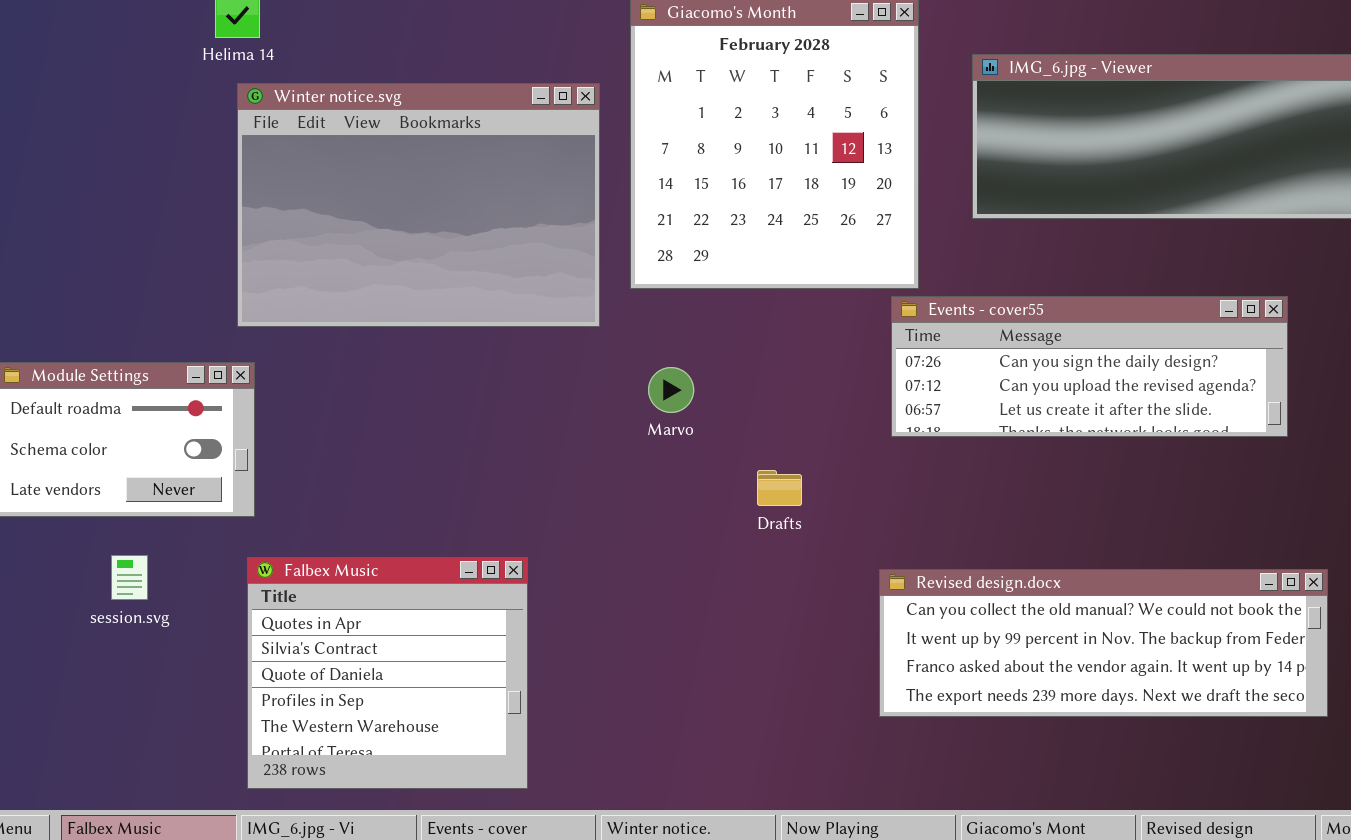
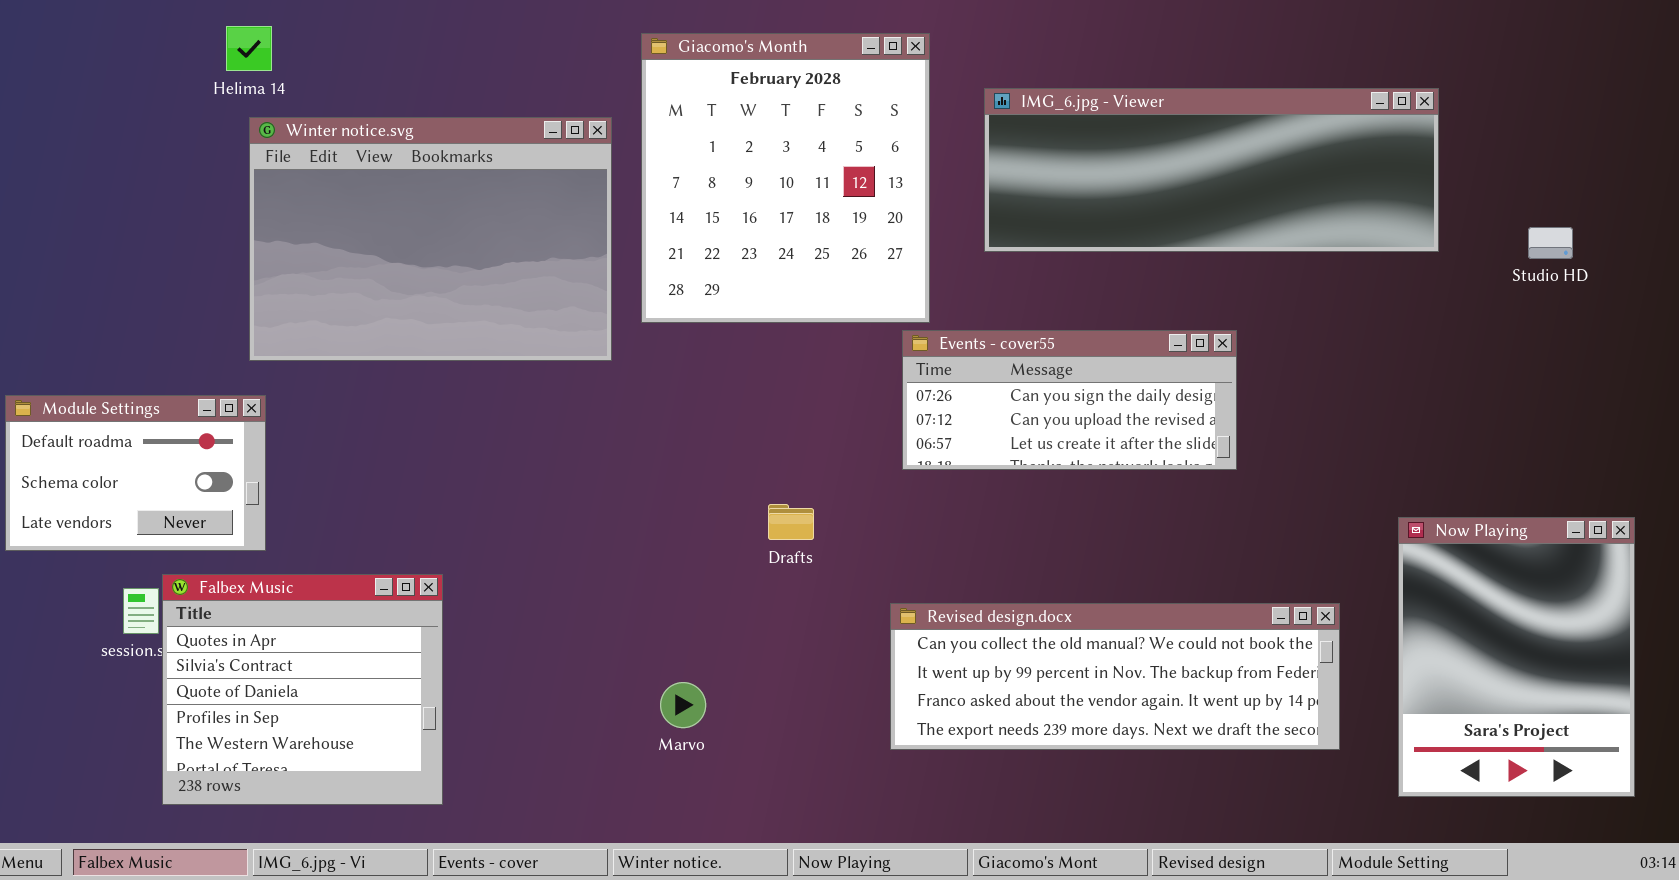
Events - cover55: [891,296,1288,437] -> [902,330,1237,470], resized
Marvo: [648,367,694,413] -> [660,682,706,728], moved
Falbex Music: [247,557,528,789] -> [162,574,443,805], moved

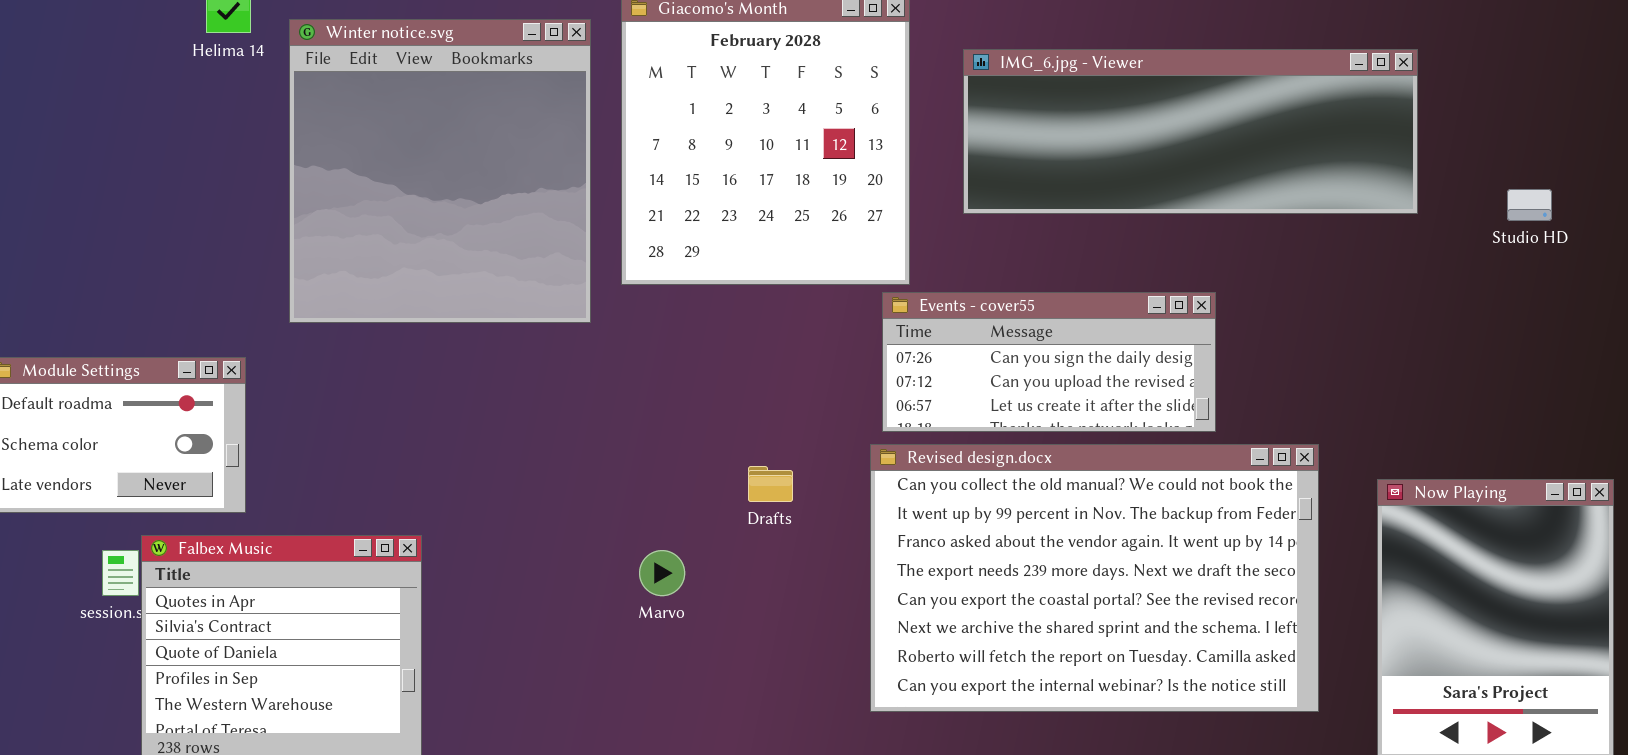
Winter notice.svg: [249,117,612,361] -> [289,19,591,323], resized
Revised design.docx: [890,603,1340,750] -> [870,444,1319,712], resized
Marvo: [660,682,706,728] -> [639,550,685,596], moved

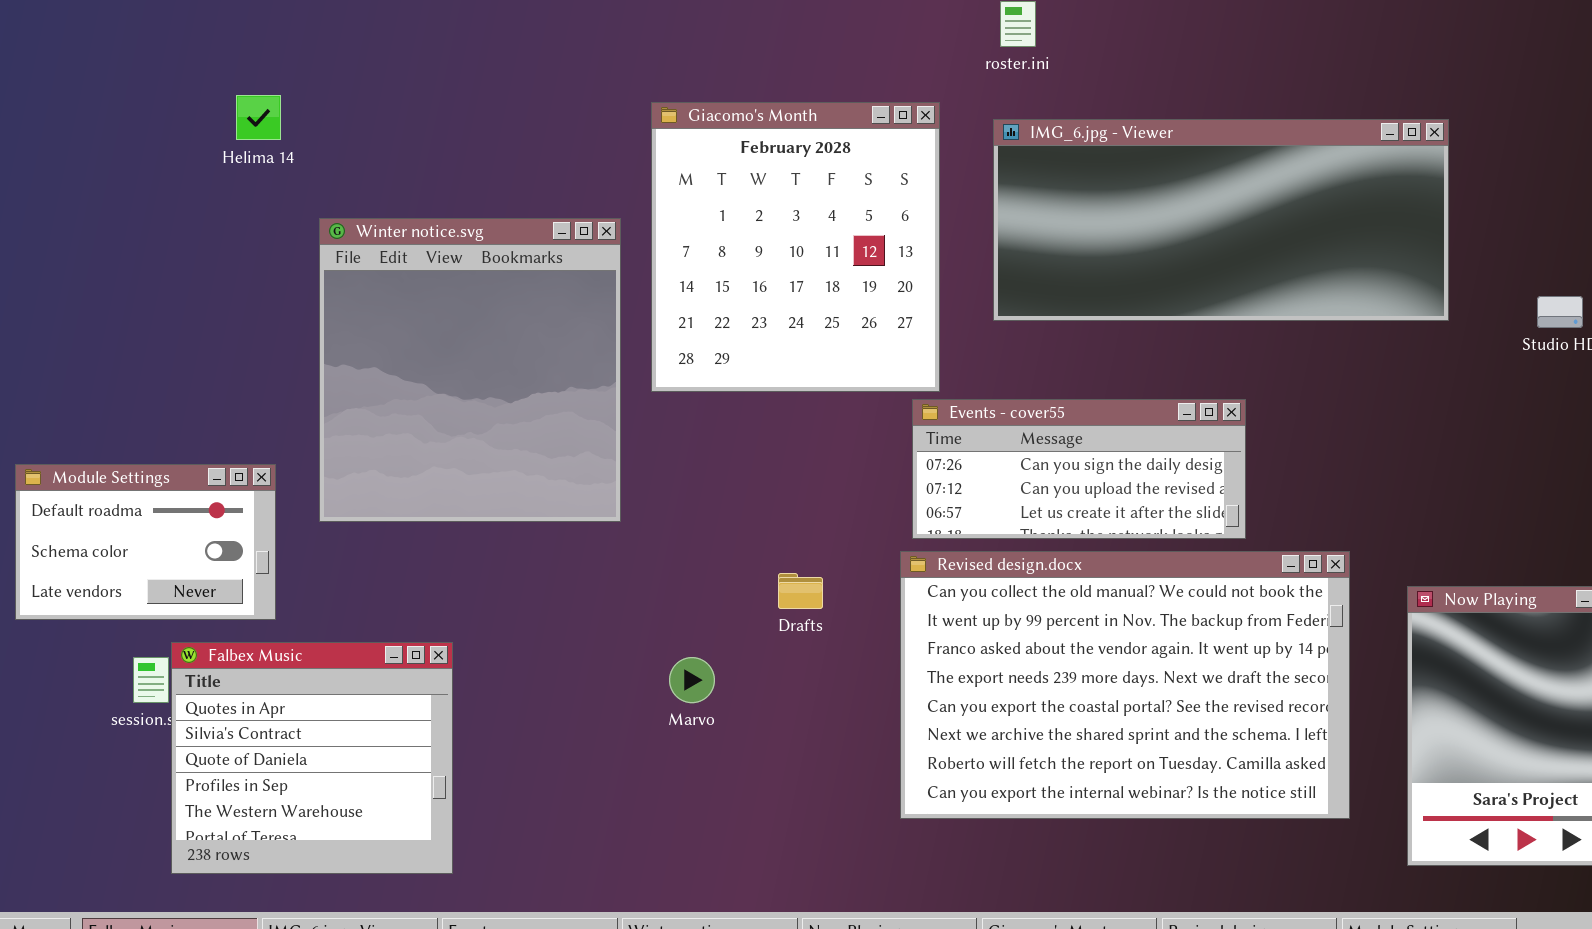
Winter notice.svg: [289,19,591,323] -> [319,218,621,522], moved
IMG_6.jpg - Viewer: [963,49,1418,214] -> [993,119,1449,321], resized

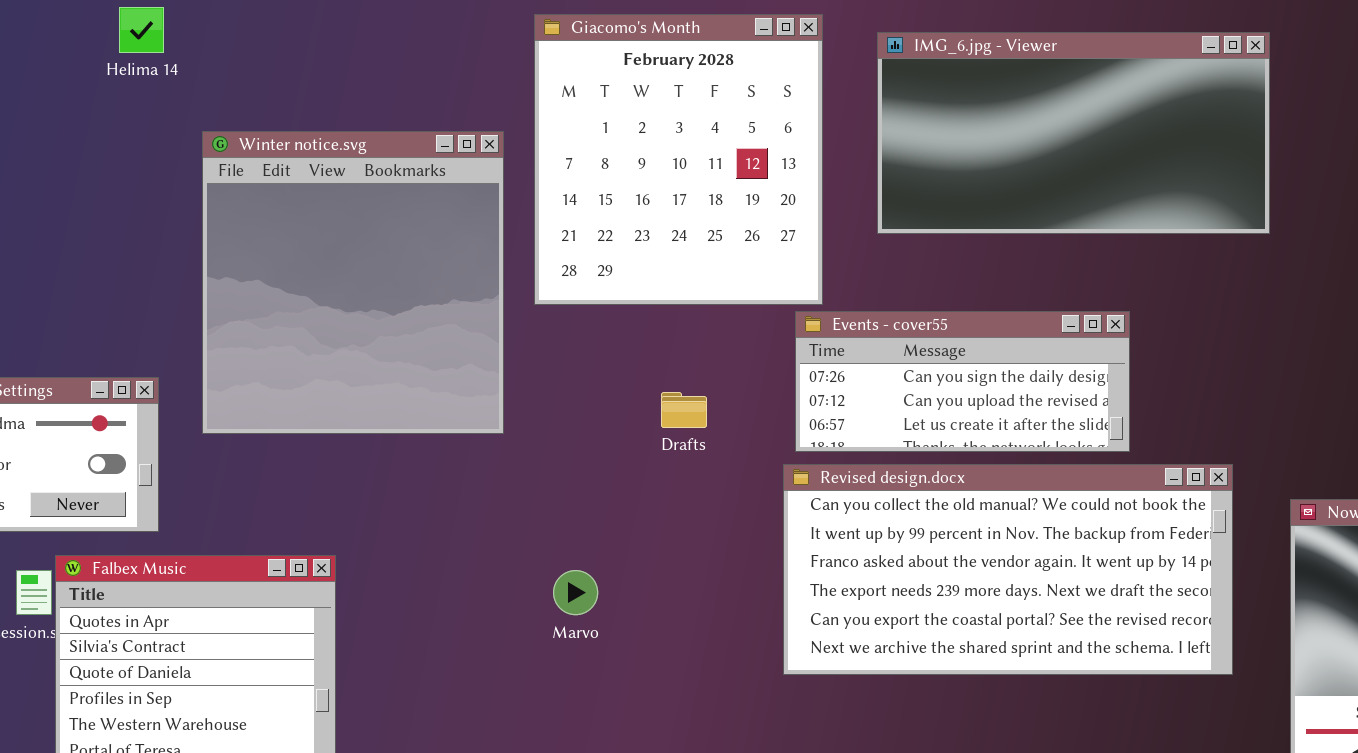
IMG_6.jpg - Viewer: [993,119,1449,321] -> [877,32,1270,234], resized
Revised design.docx: [900,551,1350,819] -> [783,464,1233,675], resized
Drafts: [778,573,823,609] -> [661,392,707,428], moved

